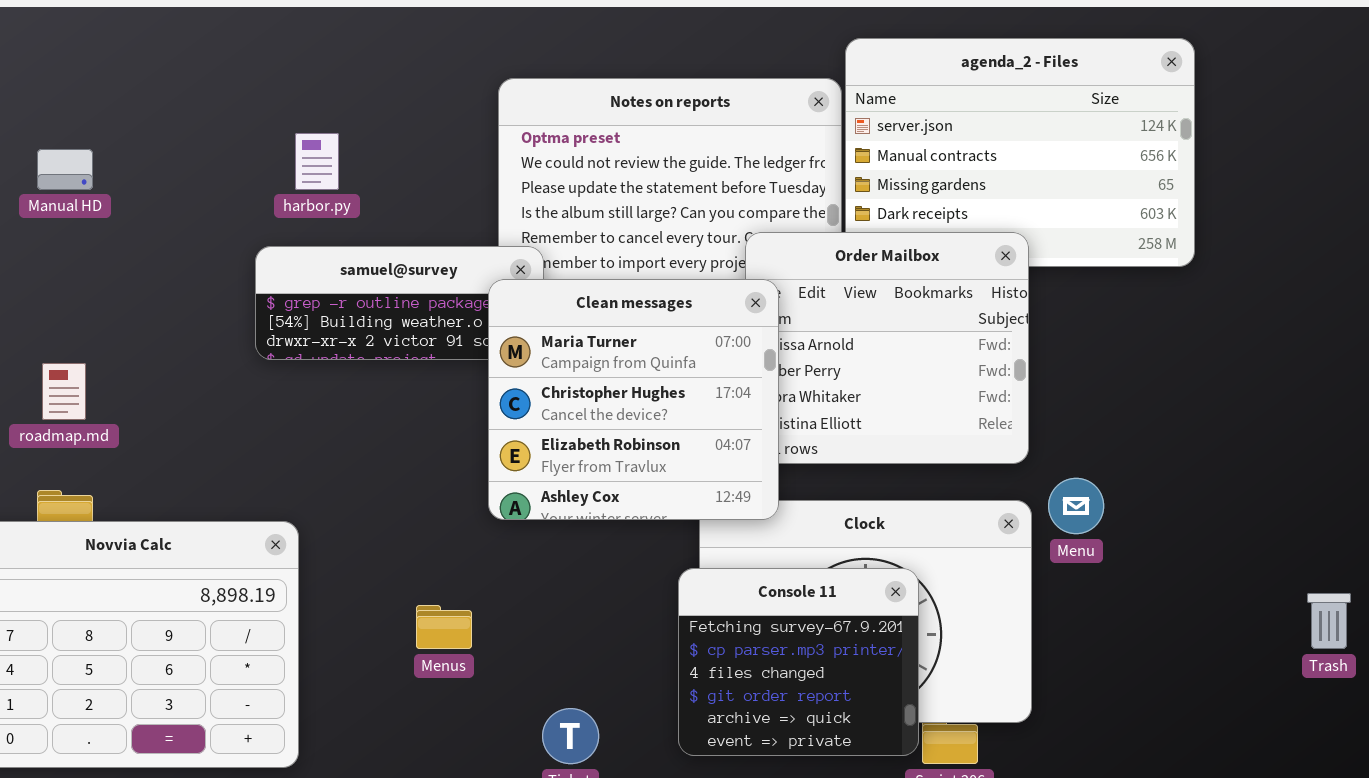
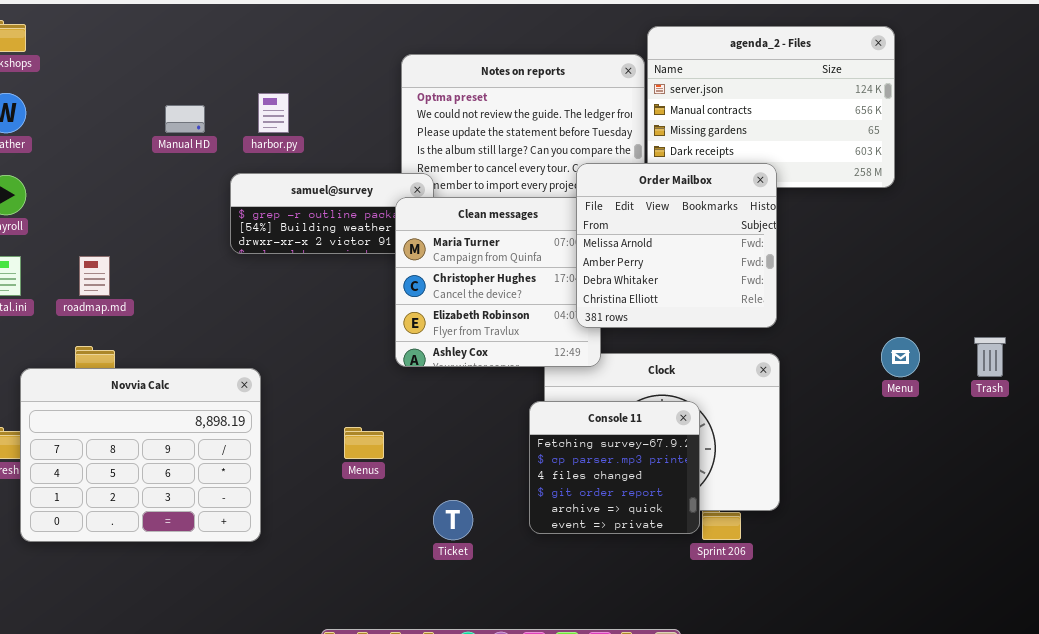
Manual HD: [37,149,93,190] -> [165,105,205,133], moved
Order Mailbox: [745,232,1029,464] -> [576,163,777,328], raised
Menu: [1048,478,1104,534] -> [881,337,920,377], moved
Trash: [1307,593,1351,649] -> [974,337,1006,377], moved

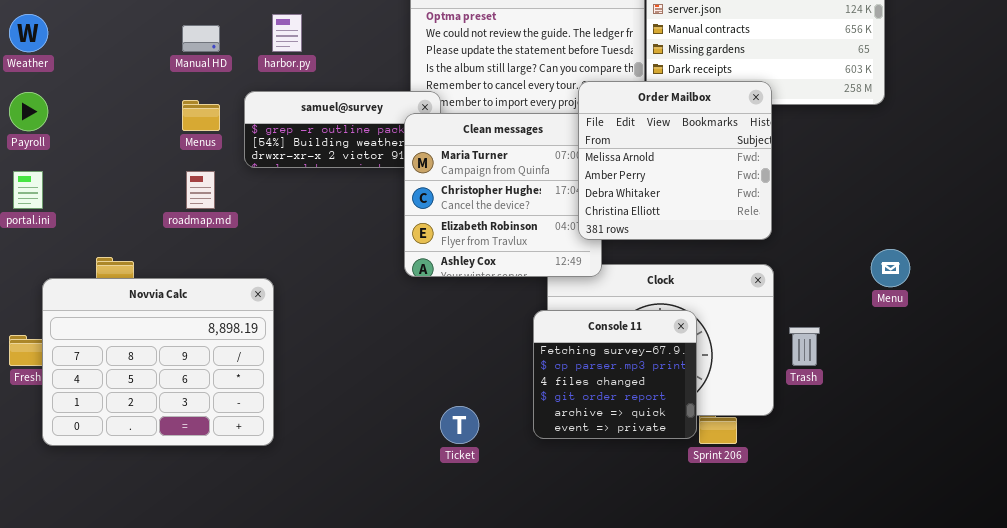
roadmap.md: [79,256,110,296] -> [186,171,215,209], moved
Trash: [974,337,1006,377] -> [789,327,820,366], moved
Menus: [344,427,384,459] -> [182,100,220,131], moved

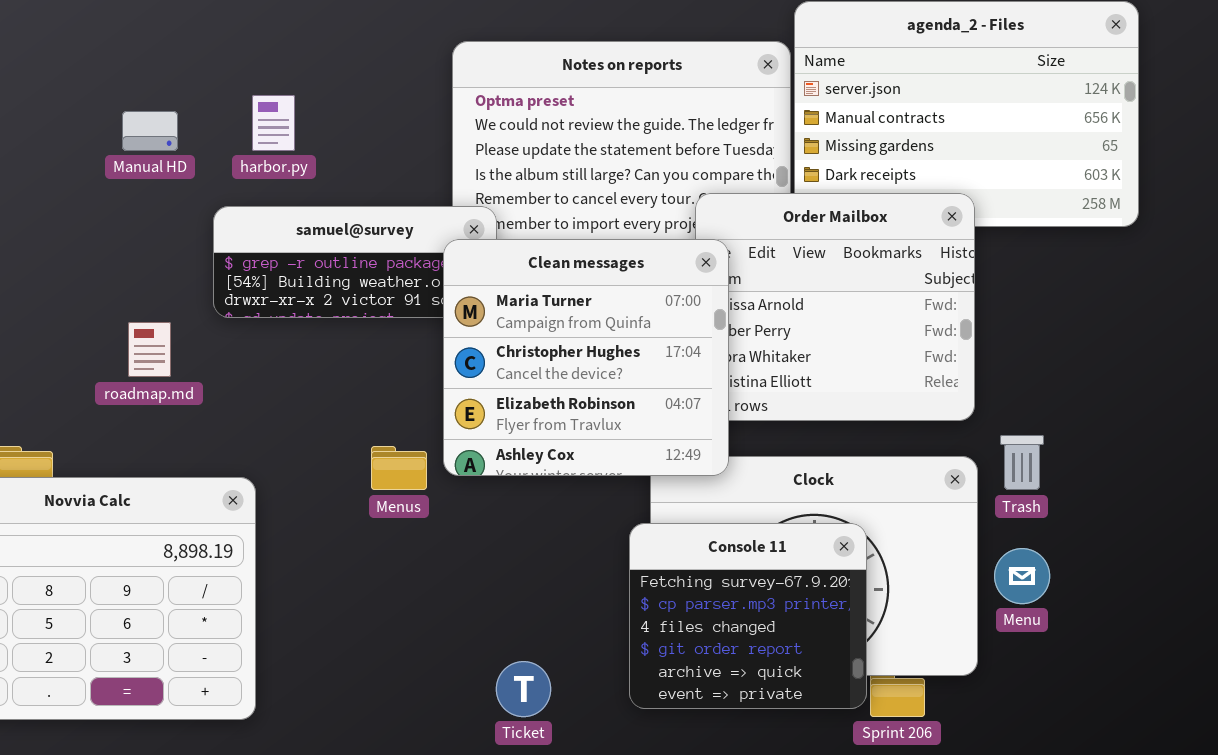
Menus: [182,100,220,131] -> [371,446,427,490], moved
Clean messages: [404,113,602,277] -> [443,239,729,476], raised
Menu: [871,249,910,287] -> [994,548,1050,604], moved
Trash: [789,327,820,366] -> [1000,435,1044,490], moved

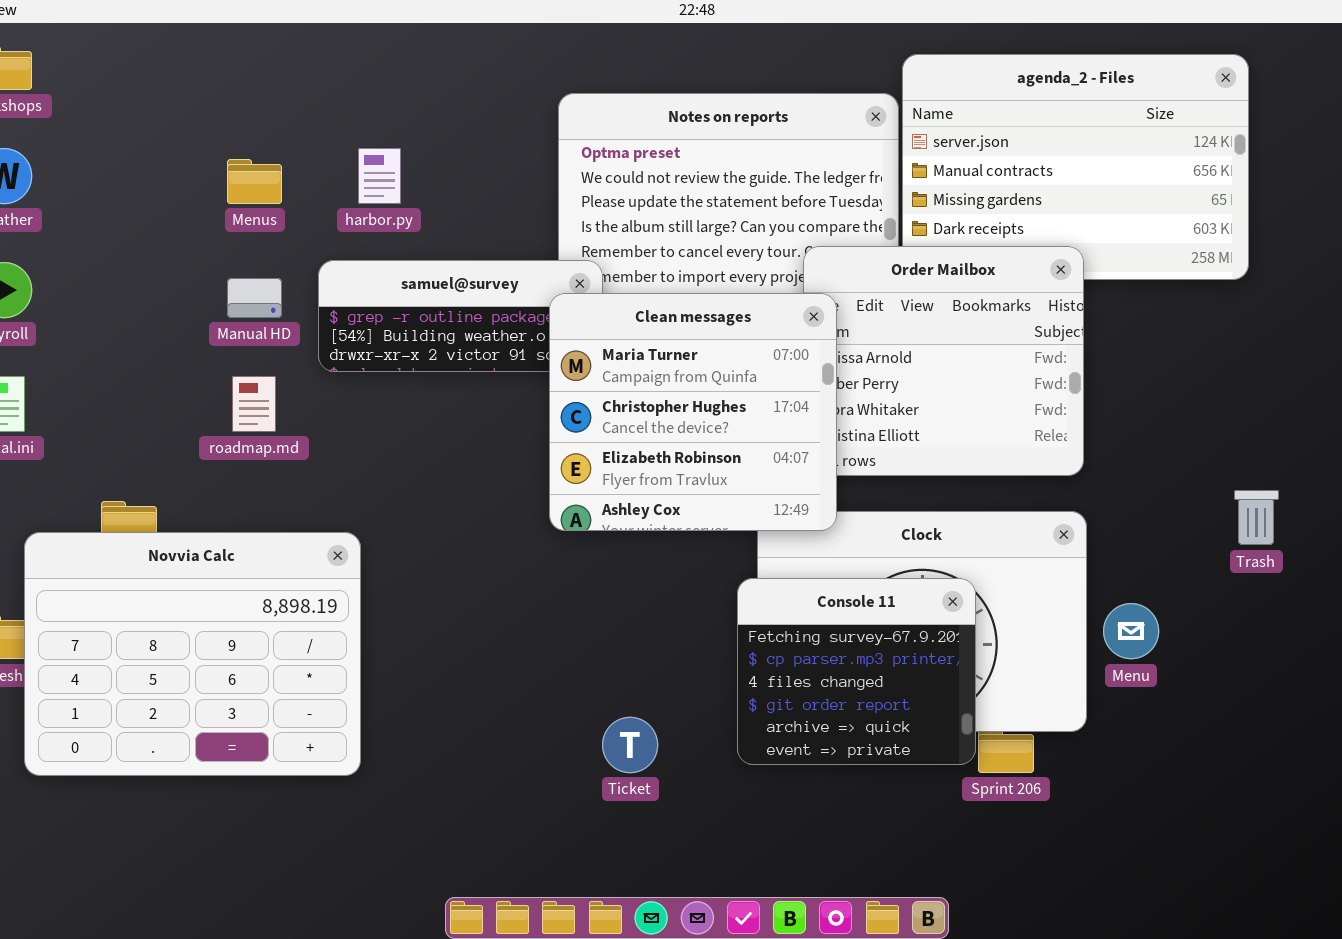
Manual HD: [122,111,178,151] -> [227,278,282,318], moved
Trash: [1000,435,1044,490] -> [1234,490,1279,545], moved
Menus: [371,446,427,490] -> [227,159,282,204], moved

